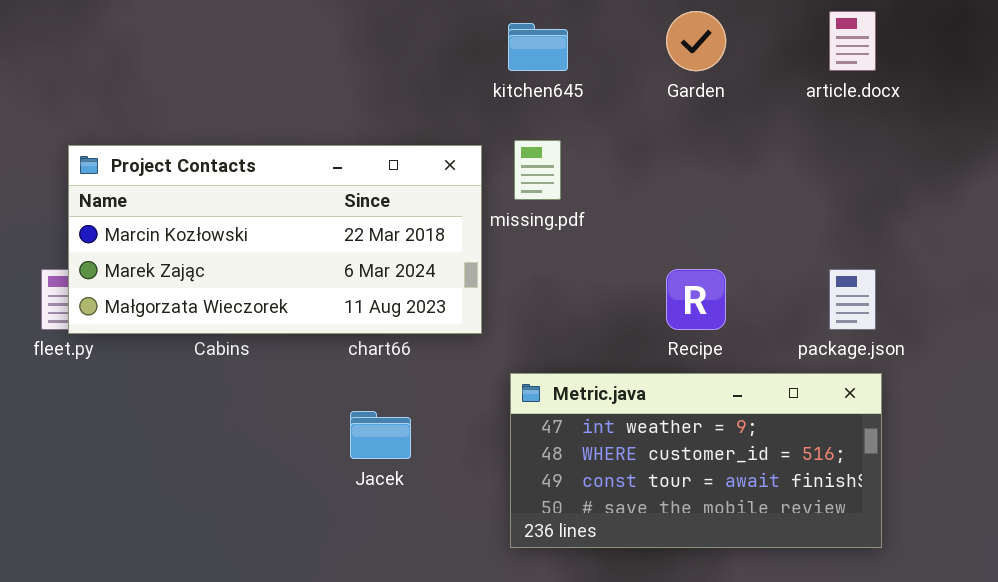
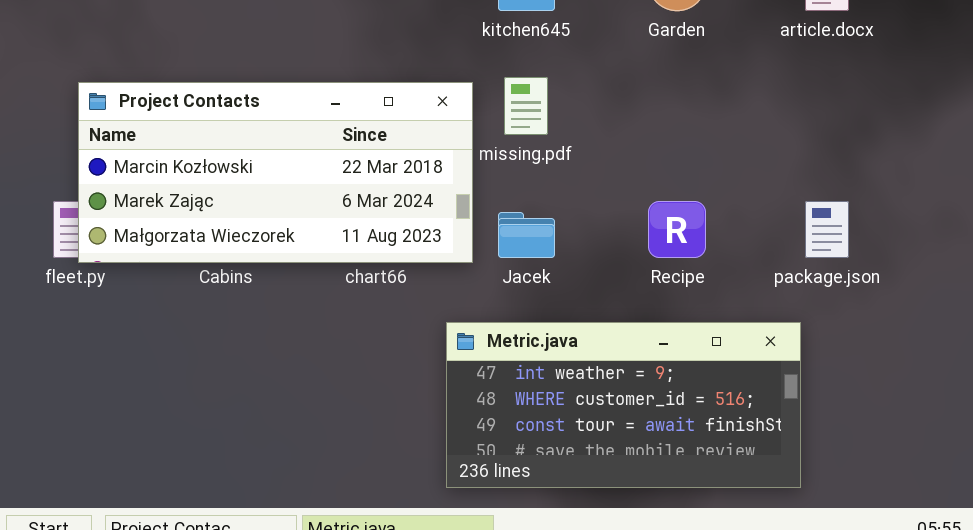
Metric.java: [510,373,882,548] -> [446,322,801,488], moved
Jacek: [350,411,411,459] -> [498,212,555,258], moved

